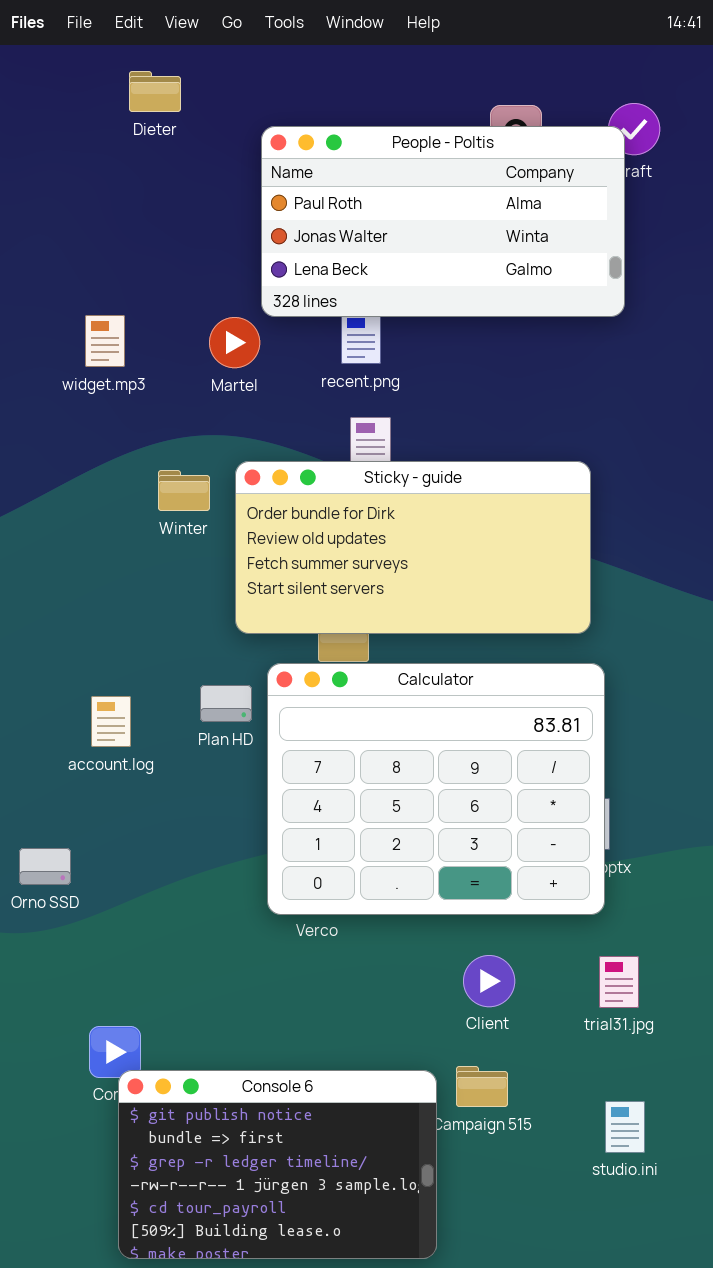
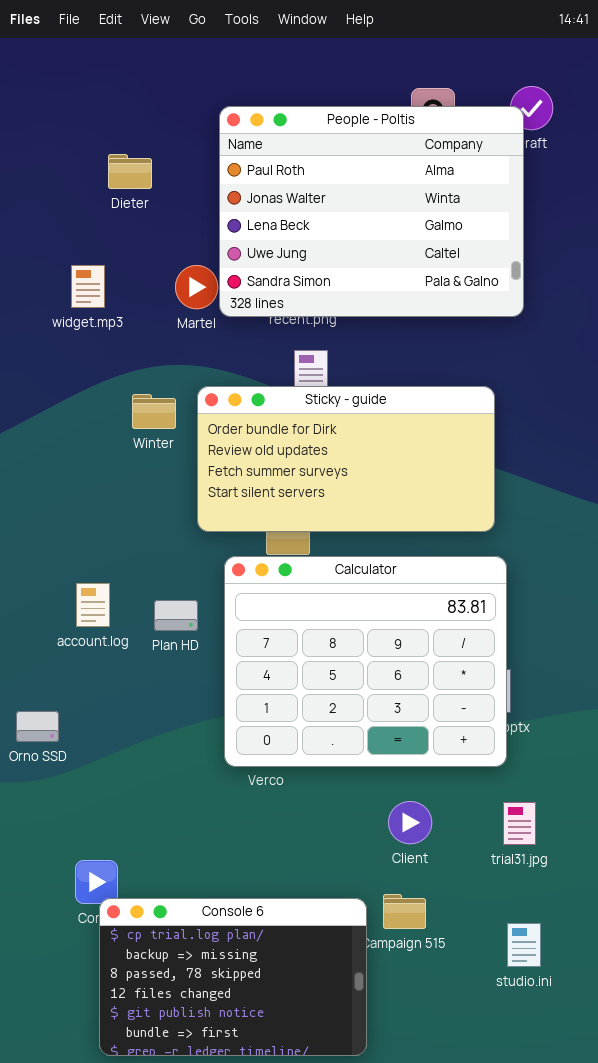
Dieter: [129,71,181,112] -> [108,154,152,189], moved
People - Poltis: [261,126,625,317] -> [219,106,524,317], resized
Plan HD: [200,685,252,722] -> [154,600,198,631], moved
Console 6: [118,1070,437,1259] -> [99,898,367,1056], scrolled up 4 rows

